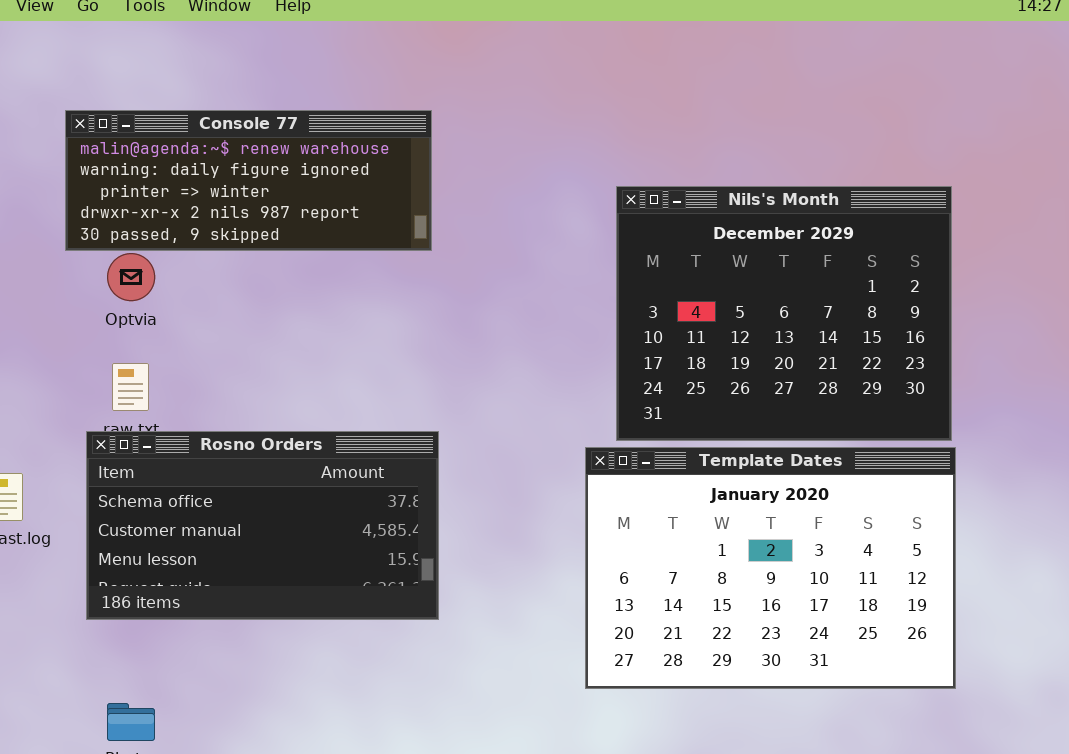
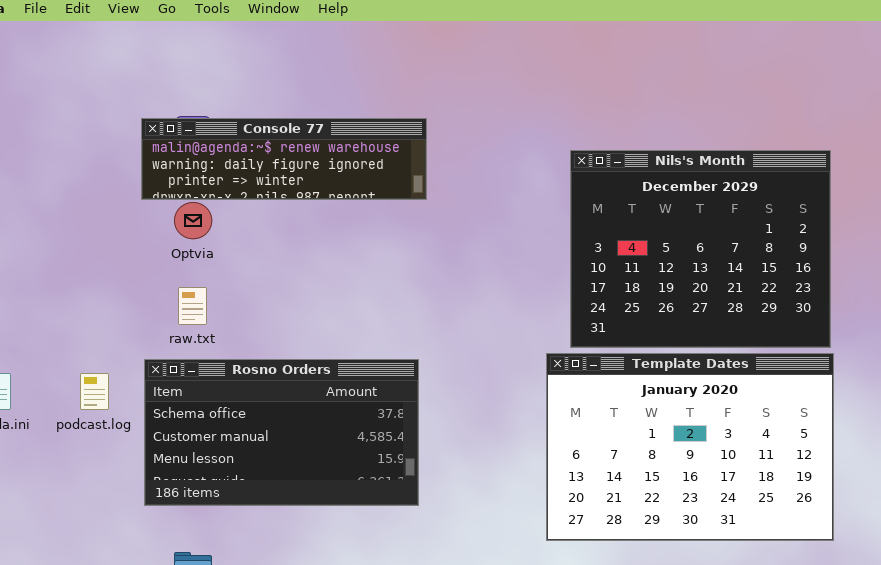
Console 77: [65,110,432,251] -> [141,118,427,200], resized
Rosno Orders: [86,431,439,620] -> [144,359,419,506], moved

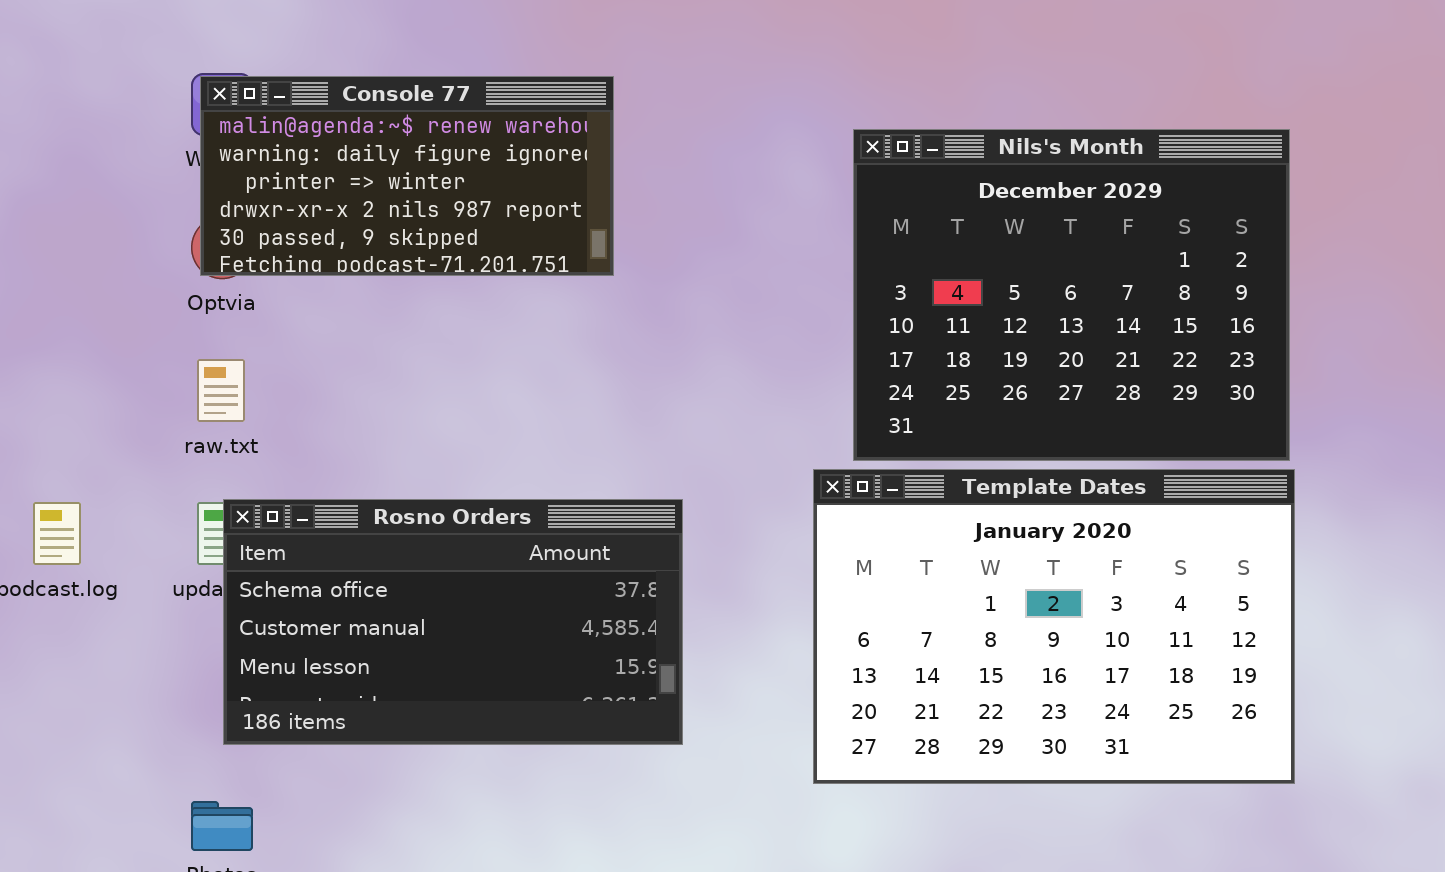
Console 77: [141,118,427,200] -> [200,76,614,276], resized
Rosno Orders: [144,359,419,506] -> [223,499,683,745], moved

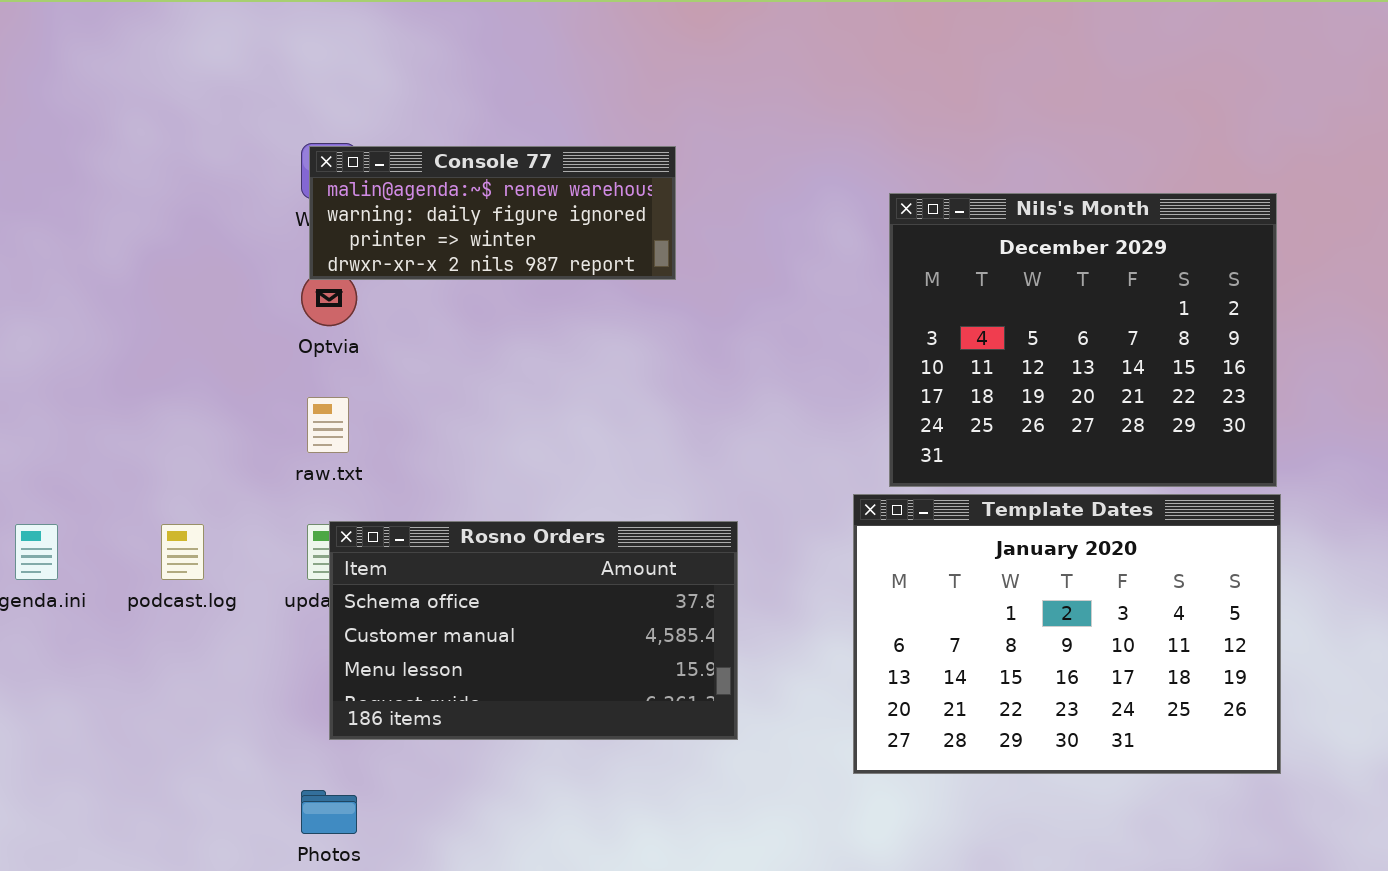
Console 77: [200,76,614,276] -> [309,146,676,280], resized

